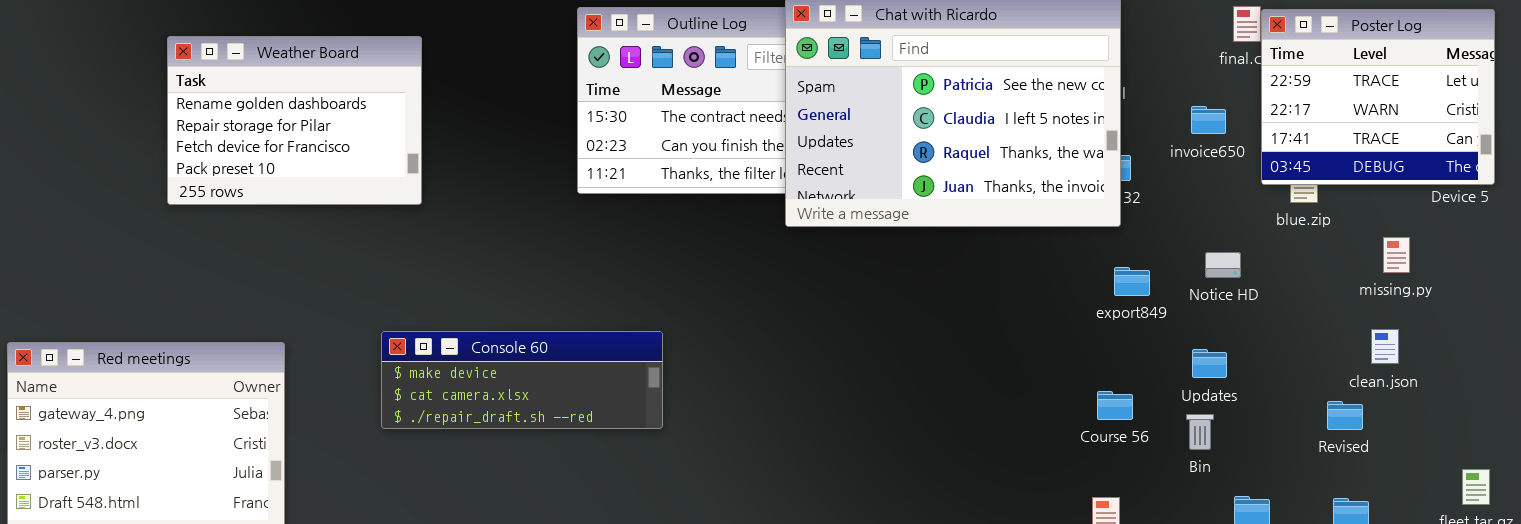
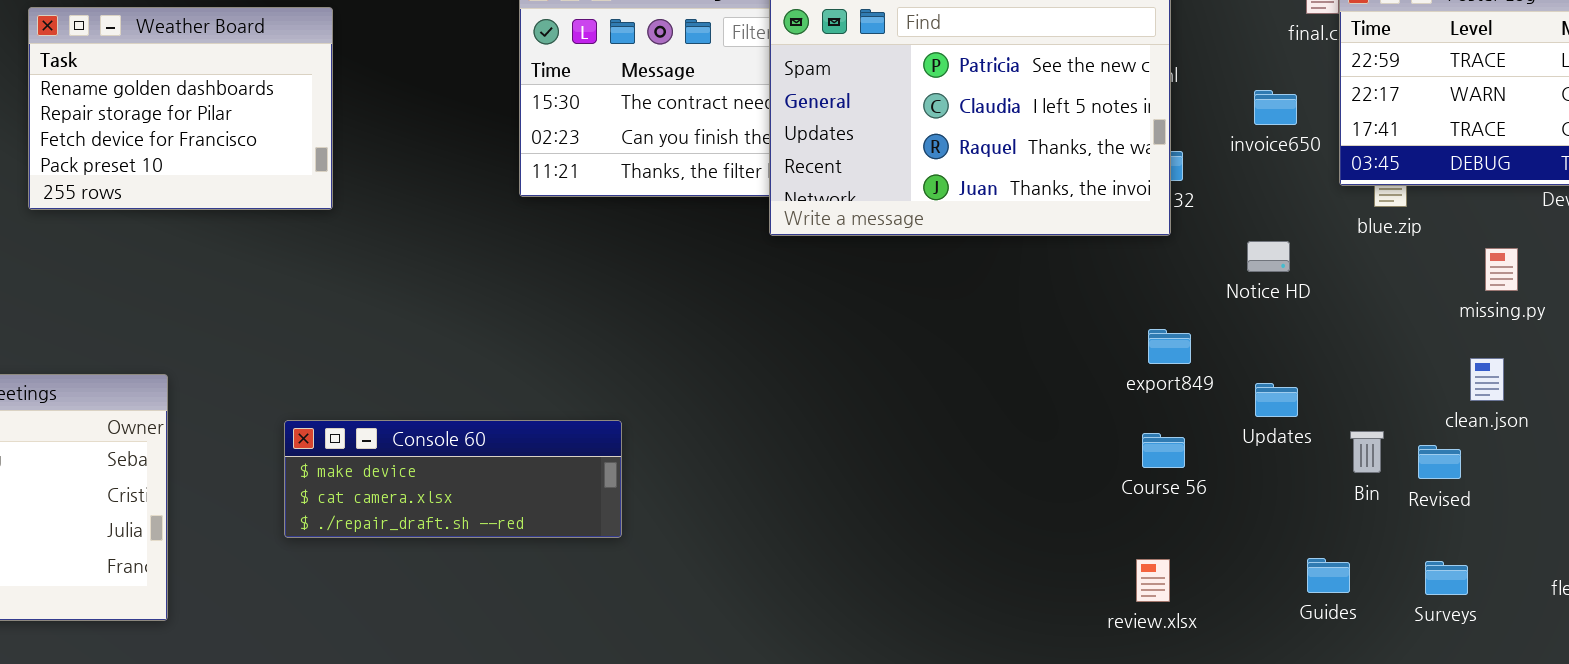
Notice HD: [1205,252,1241,278] -> [1247,241,1290,272], moved
export849: [1114,267,1150,296] -> [1148,329,1191,364], moved
Console 60: [381,331,663,429] -> [284,420,622,538], moved
Bin: [1186,414,1214,450] -> [1350,431,1384,473], moved

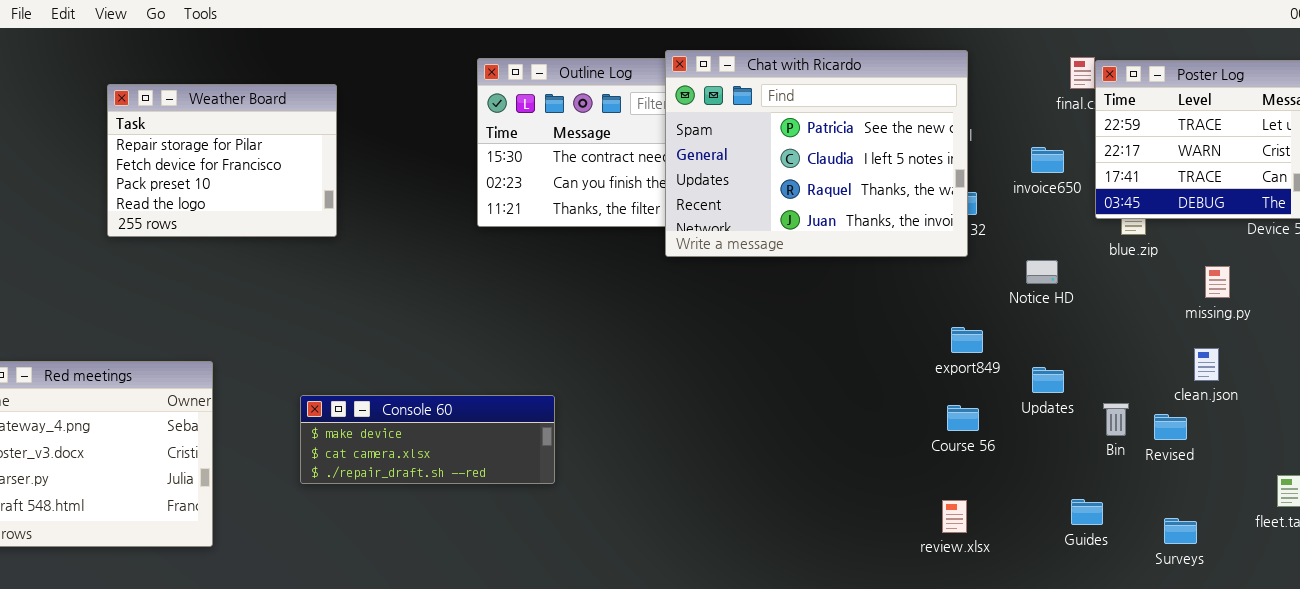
Weather Board: [28,7,333,210] -> [107,84,337,237], scrolled down 1 row
Surveys: [1425,561,1468,595] -> [1164,518,1197,544], moved

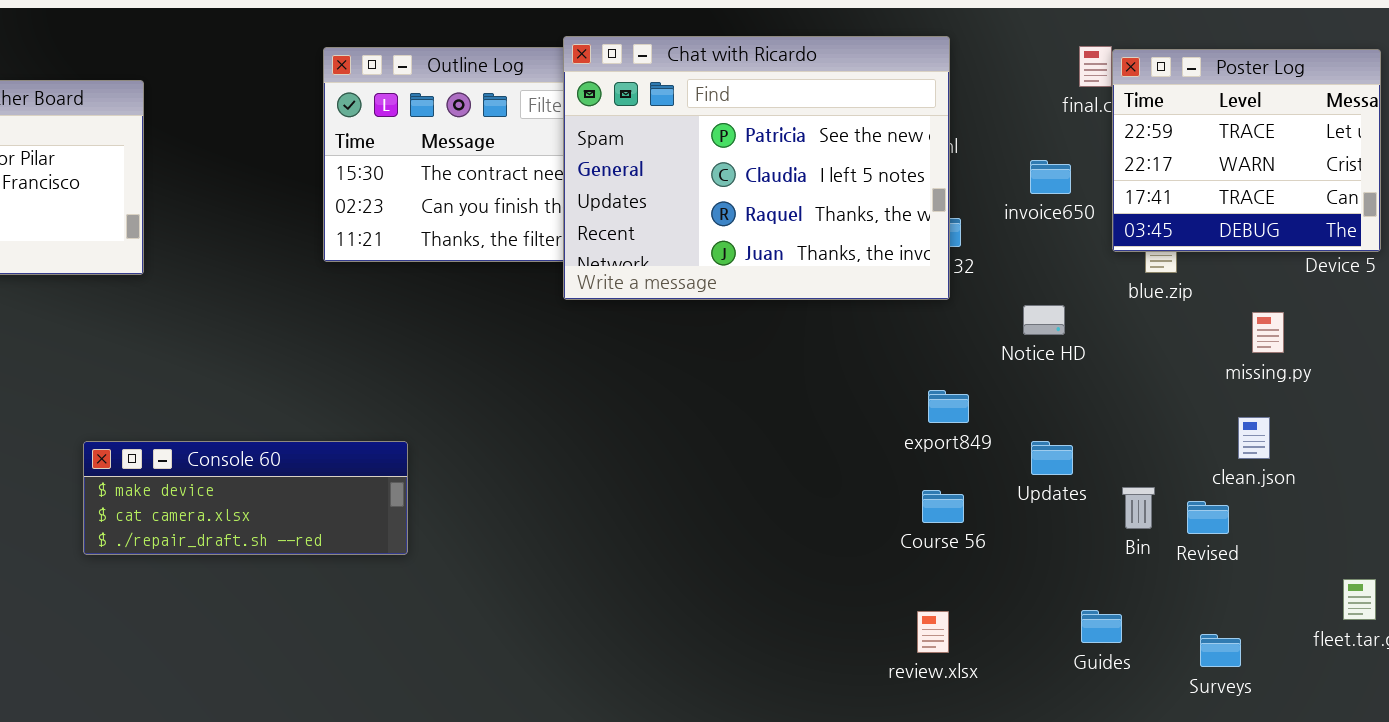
Console 60: [300,395,555,484] -> [83,441,408,555], moved

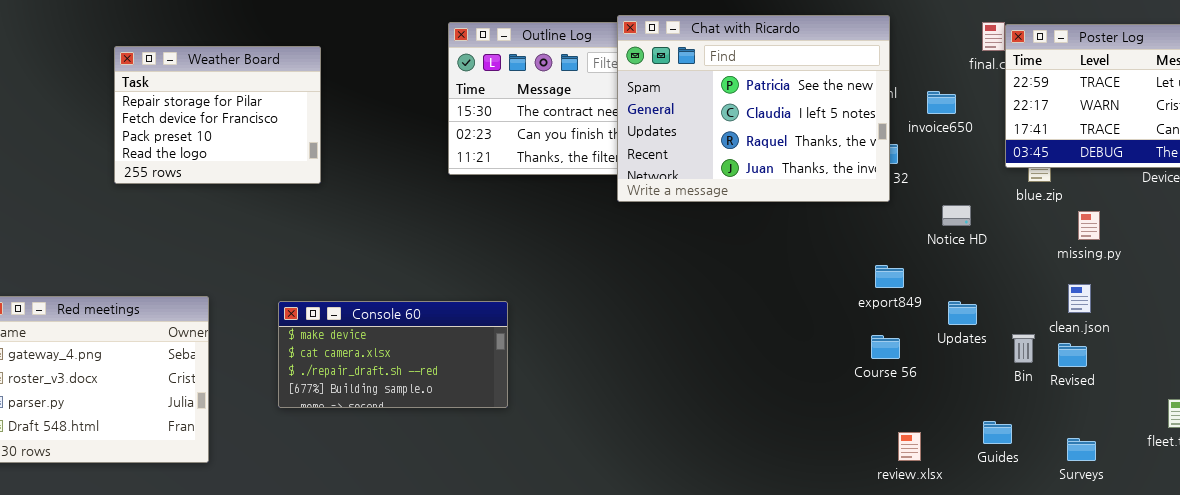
invoice650: [1030,160,1071,194] -> [927,91,956,114], moved
missing.py: [1252,312,1284,353] -> [1078,211,1100,240], moved
clean.json: [1238,417,1270,459] -> [1068,284,1091,313], moved
Console 60: [83,441,408,555] -> [278,301,508,408], resized
review.xlsx: [917,611,949,653] -> [898,432,921,461], moved

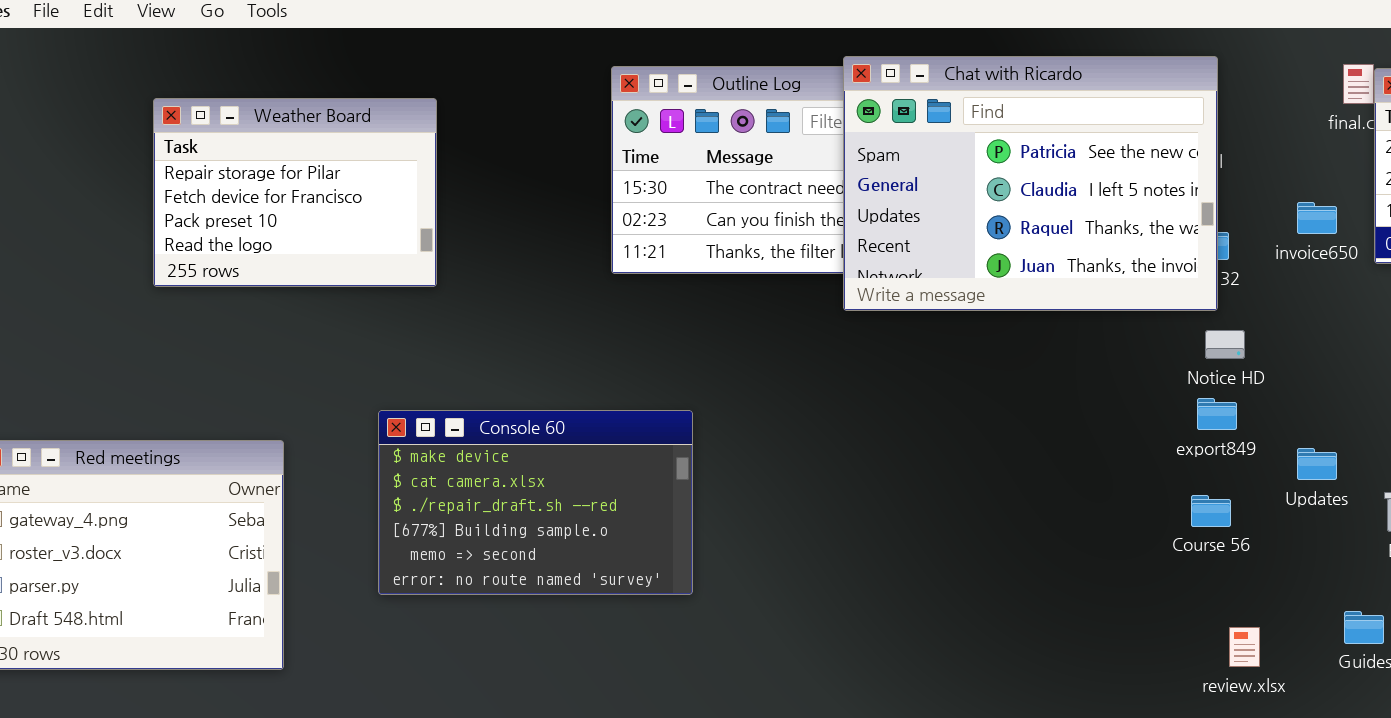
invoice650: [927,91,956,114] -> [1297,202,1337,234], moved
Notice HD: [942,205,971,226] -> [1205,330,1245,359], moved
Console 60: [278,301,508,408] -> [378,410,693,595], resized

